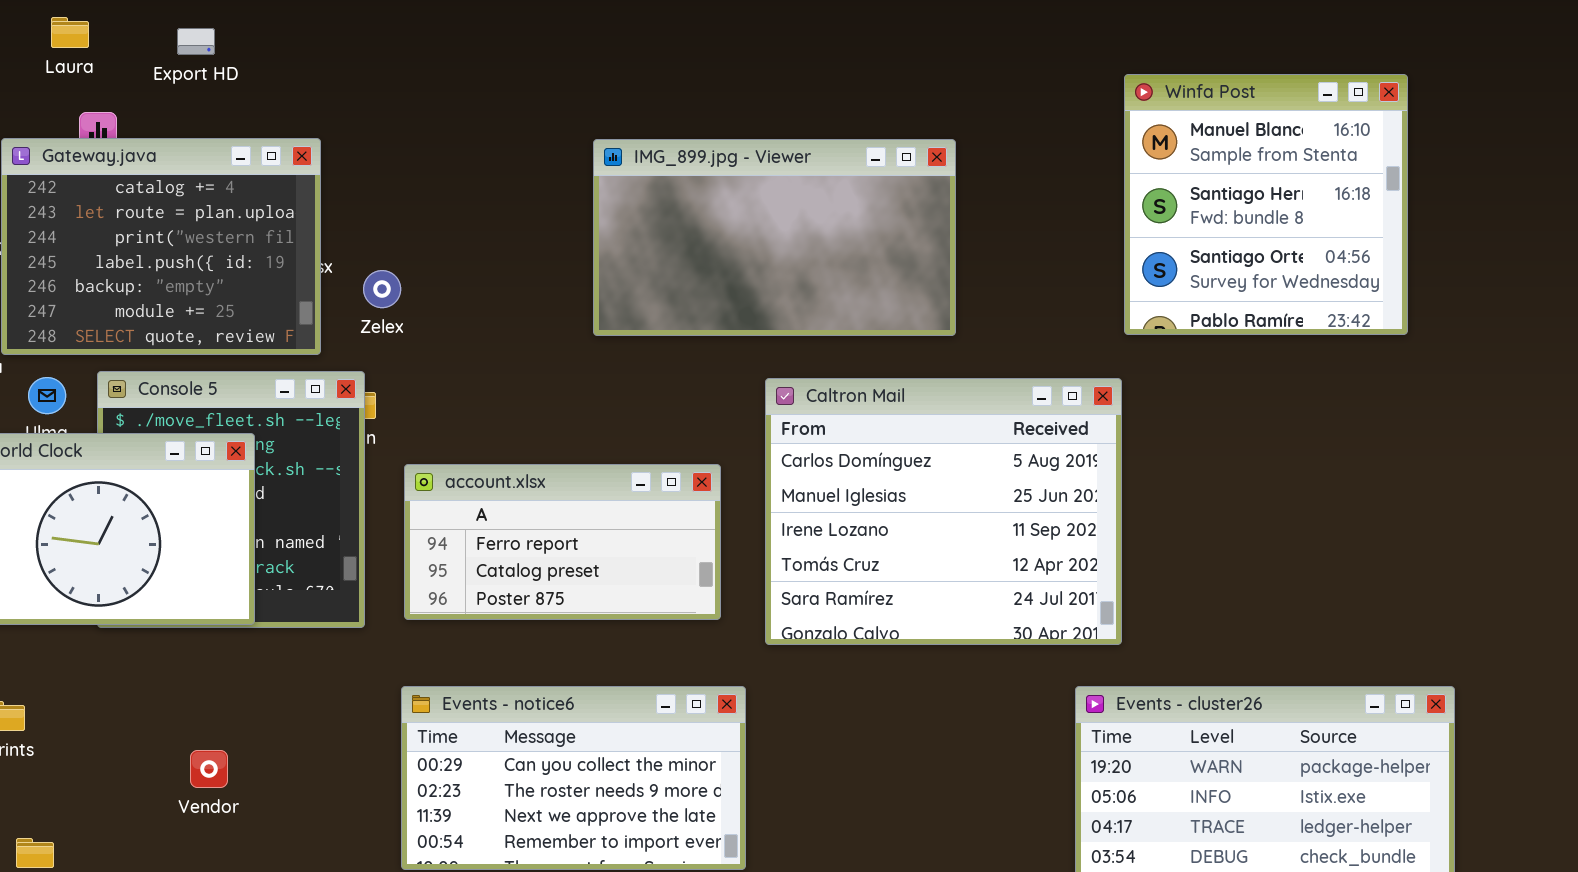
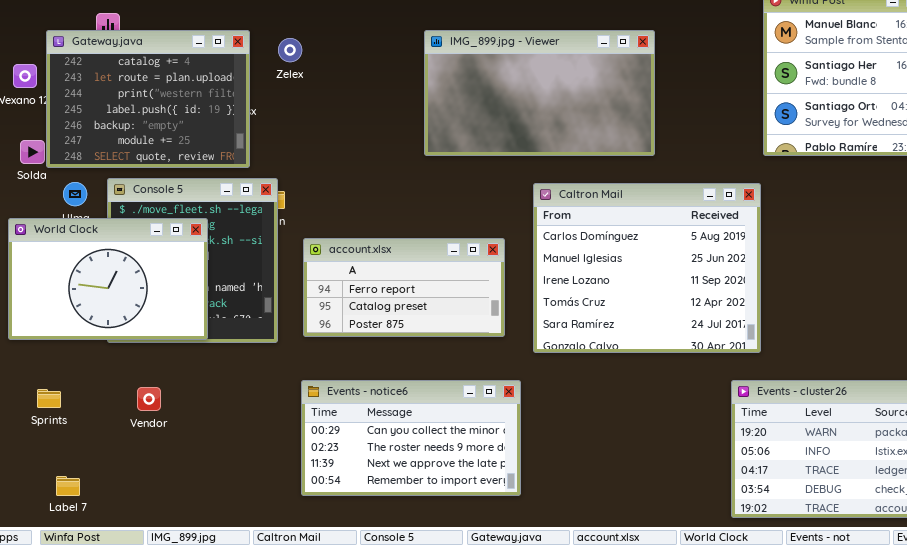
Zelex: [363,270,401,308] -> [278,38,302,62], moved
Vendor: [190,750,228,788] -> [137,387,161,411], moved

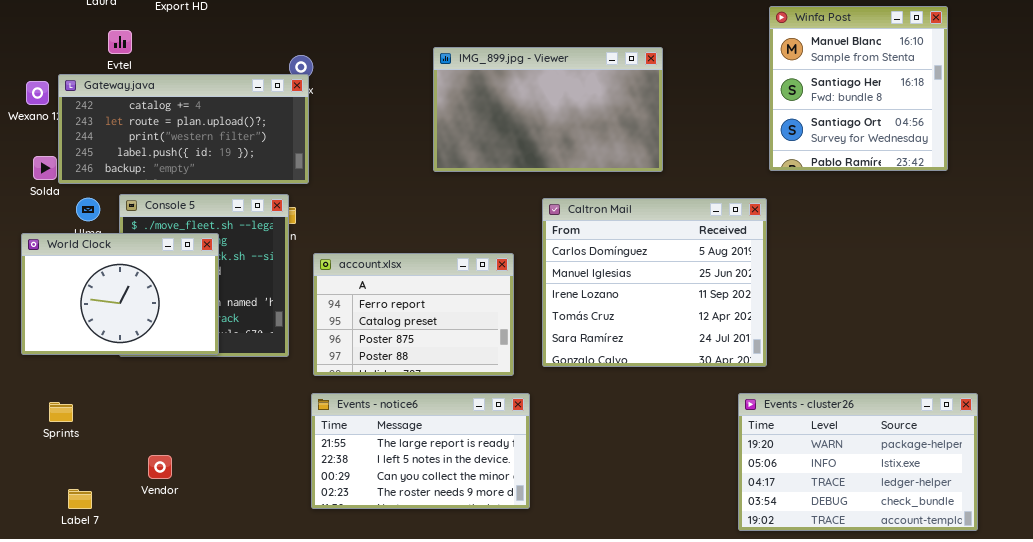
Gateway.java: [46,30,250,168] -> [58,74,309,184], resized
account.xlsx: [303,238,505,337] -> [313,253,514,376], resized
Events - notice6: [301,380,521,496] -> [311,393,530,509], scrolled up 2 rows
Vendor: [137,387,161,411] -> [148,455,172,479], moved

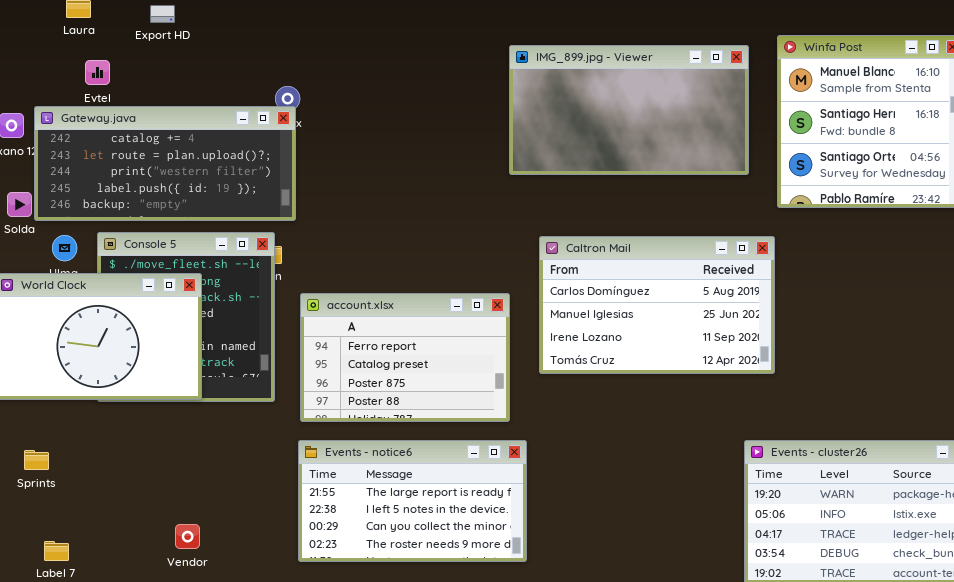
IMG_899.jpg - Viewer: [433,47,663,172] -> [509,45,749,175], moved
Caltron Mail: [542,198,767,367] -> [539,236,775,374], resized
Vendor: [148,455,172,479] -> [175,524,200,549], moved

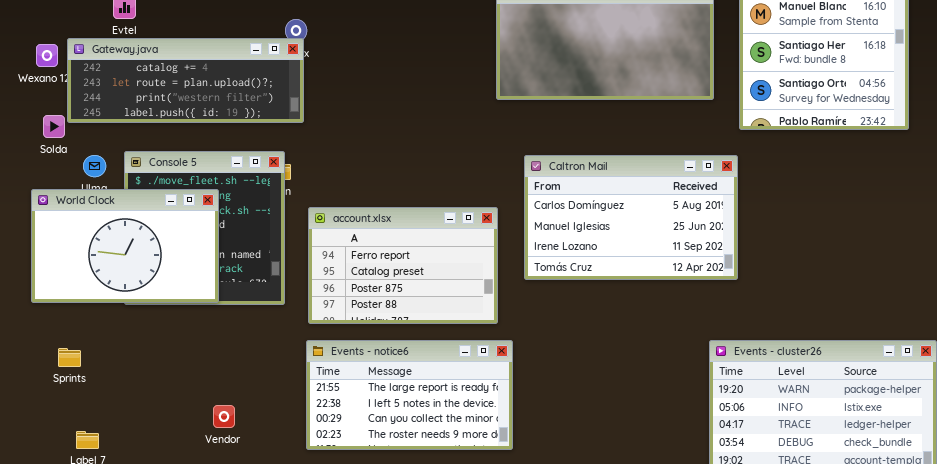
Gateway.java: [34,106,296,221] -> [67,38,304,123], resized
Vendor: [175,524,200,549] -> [213,405,235,428], moved

